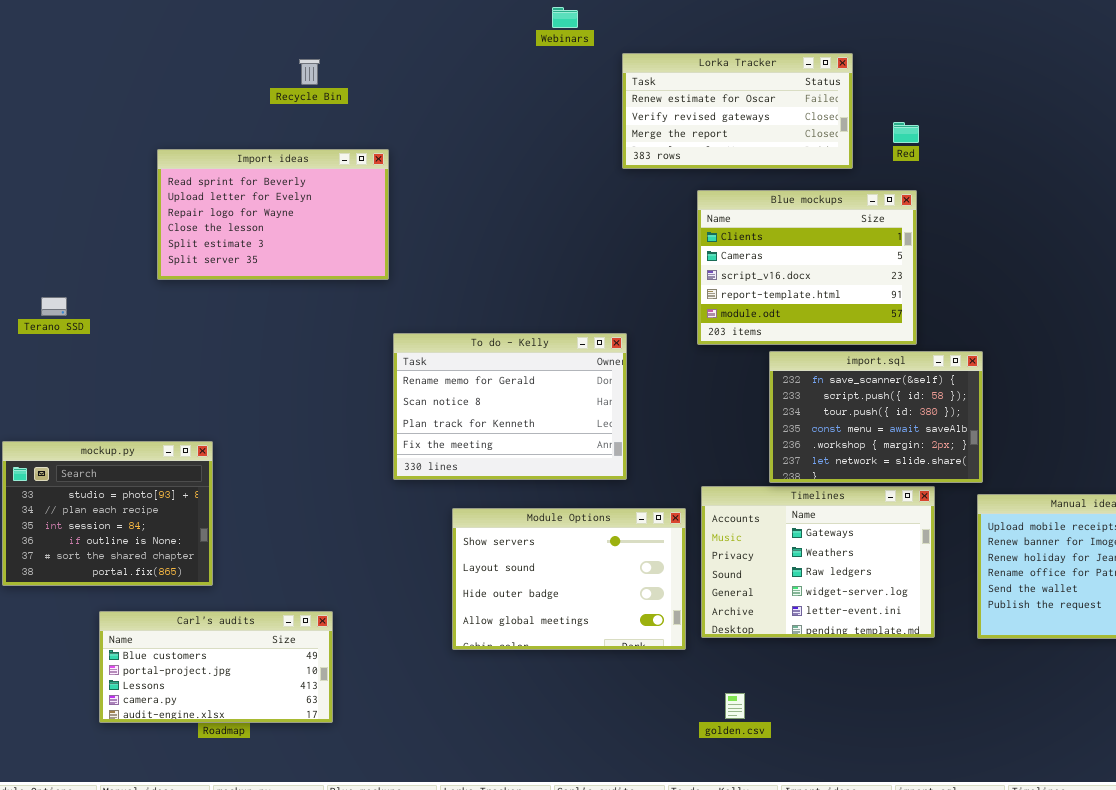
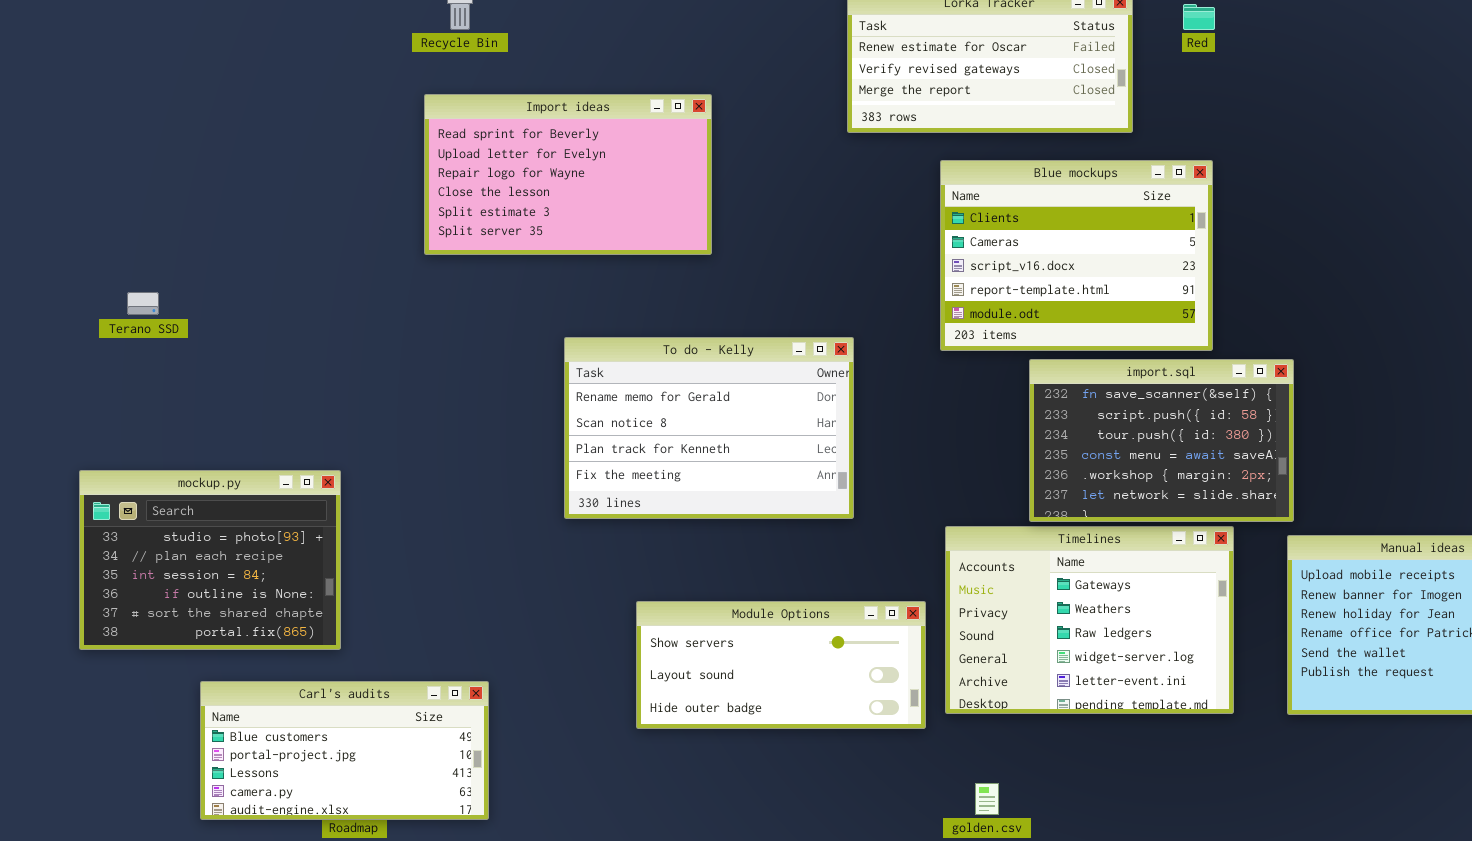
Red: [893,122,919,143] -> [1183,4,1215,30], moved
Import ideas: [157,149,389,280] -> [424,94,712,255], moved
Module Options: [452,508,686,650] -> [636,601,926,729], resized

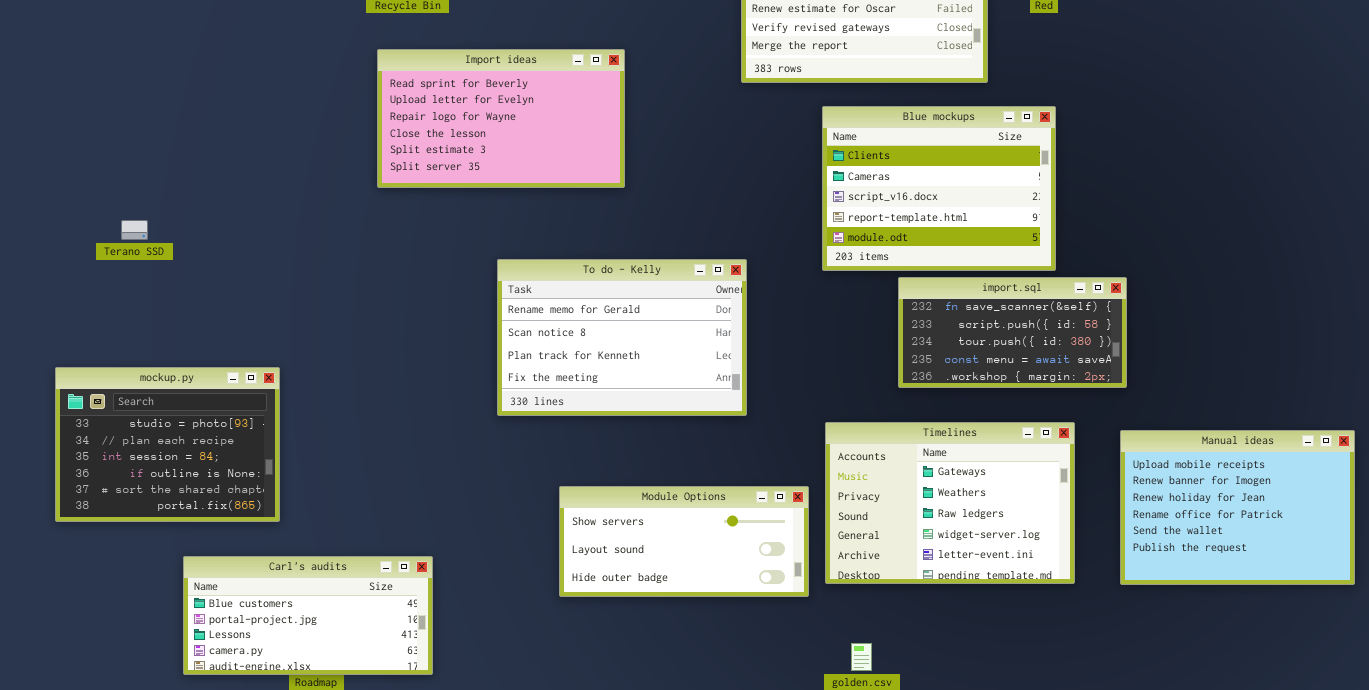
import.sql: [1029,359,1294,522] -> [898,277,1127,388], resized
mockup.py: [79,470,341,650] -> [55,367,280,522], moved

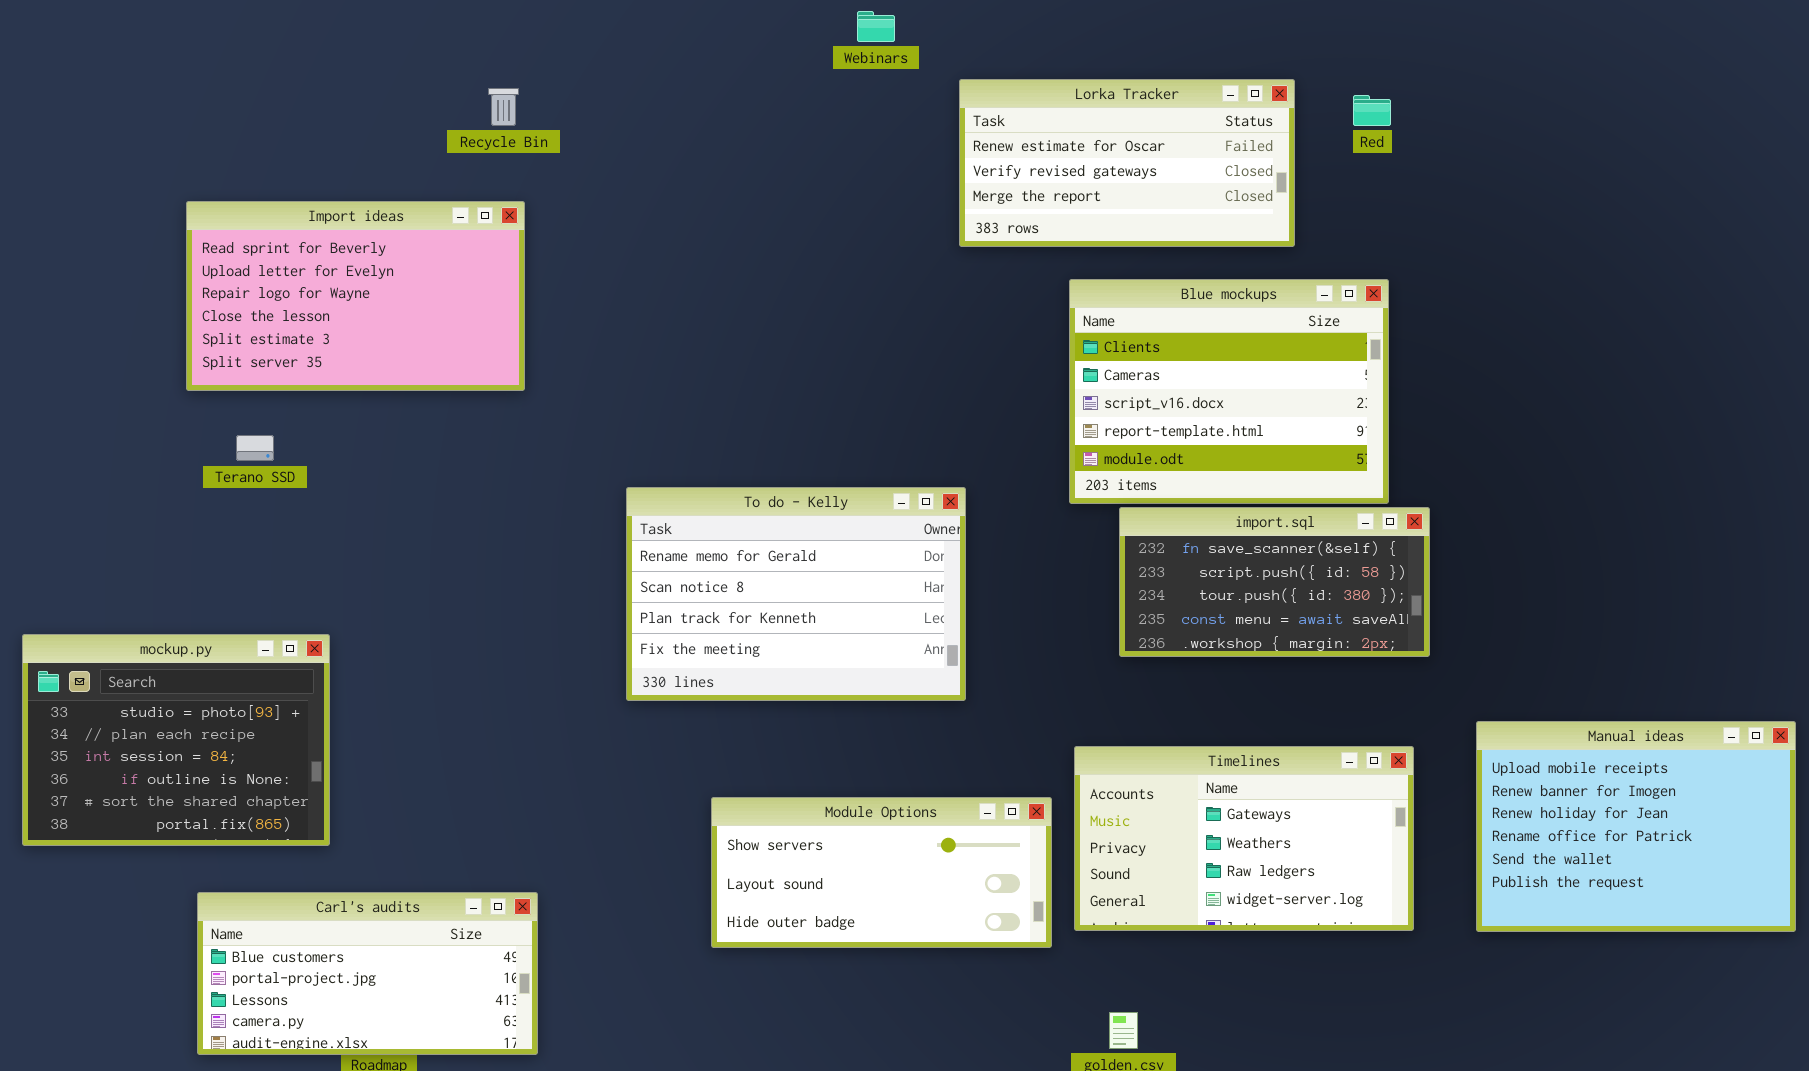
Import ideas: [377,49,625,188] -> [186,201,525,391], moved
Terano SSD: [121,220,148,240] -> [236,435,274,461], moved
import.sql: [898,277,1127,388] -> [1119,507,1430,657], moved
Timelines: [825,422,1075,584] -> [1074,746,1414,931], resized

